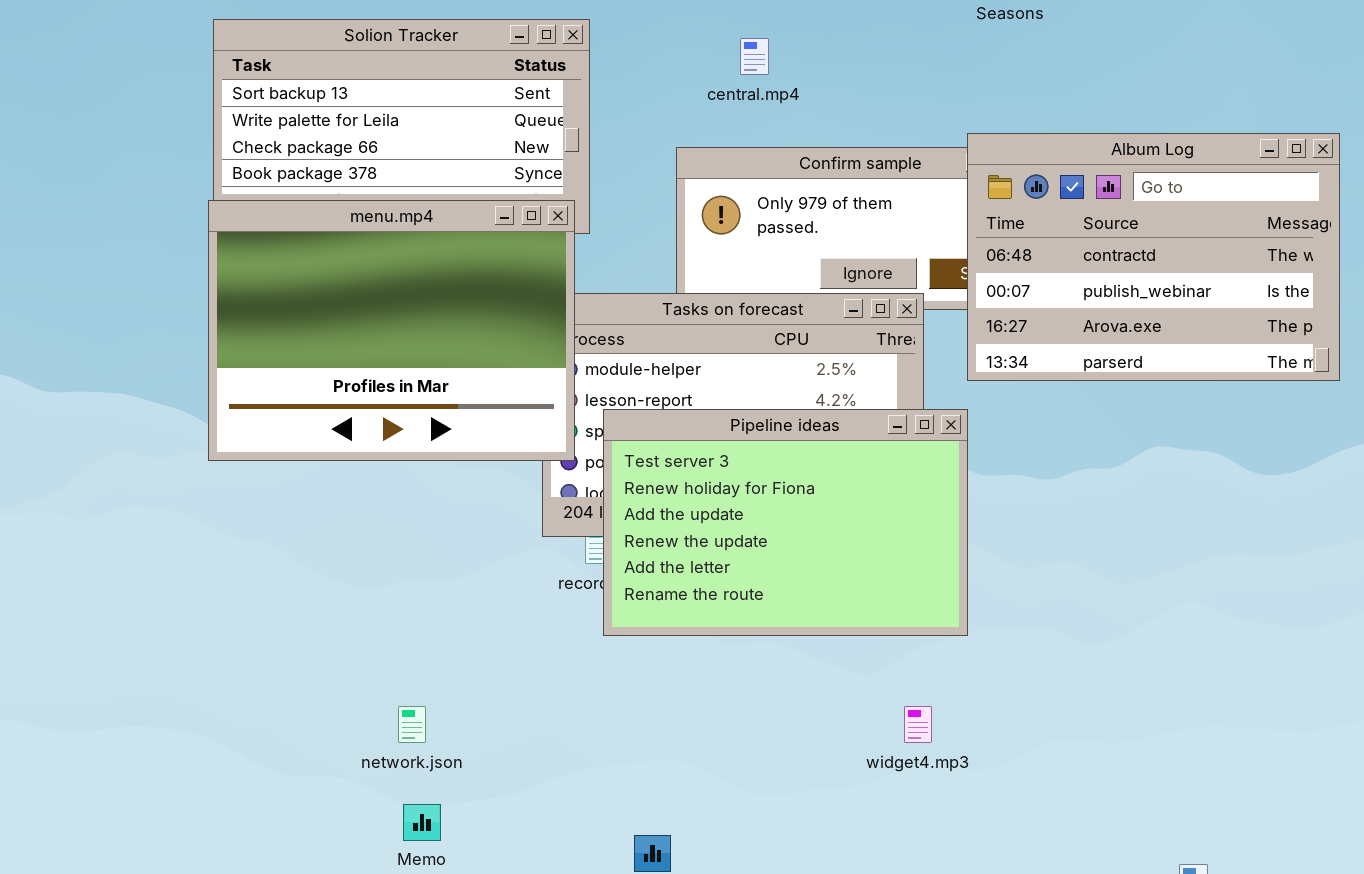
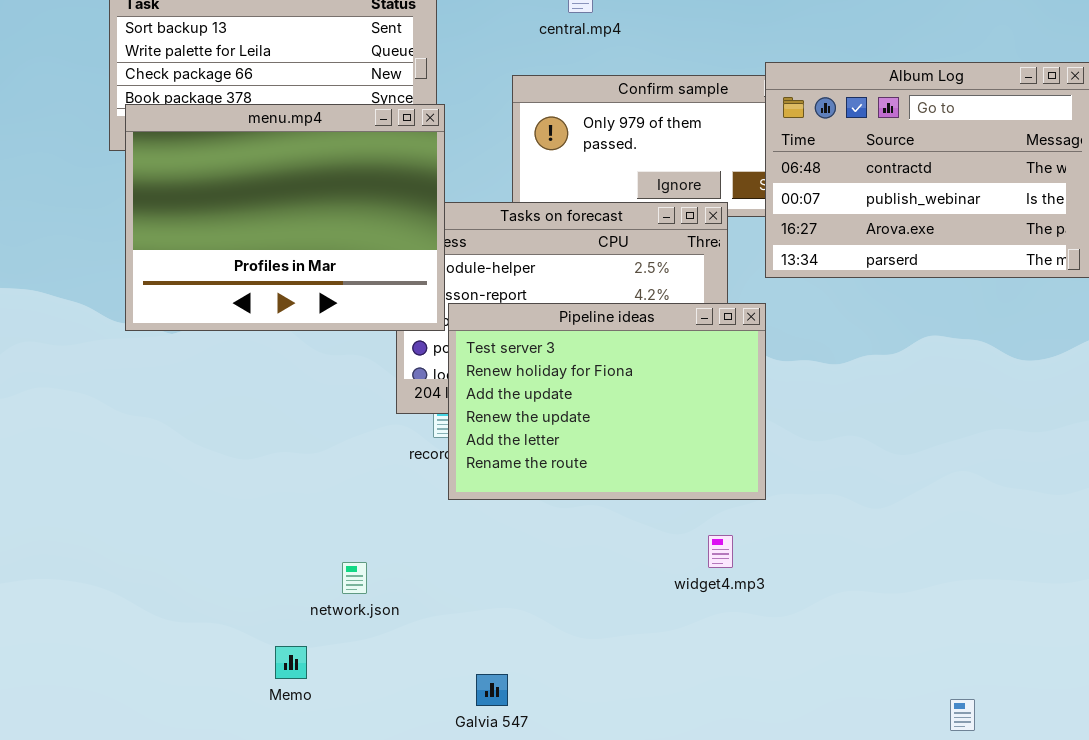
menu.mp4: [208,200,575,461] -> [125,104,445,331], moved
network.json: [398,706,426,743] -> [342,562,367,594], moved
widget4.mp3: [904,706,932,743] -> [708,535,733,568], moved

